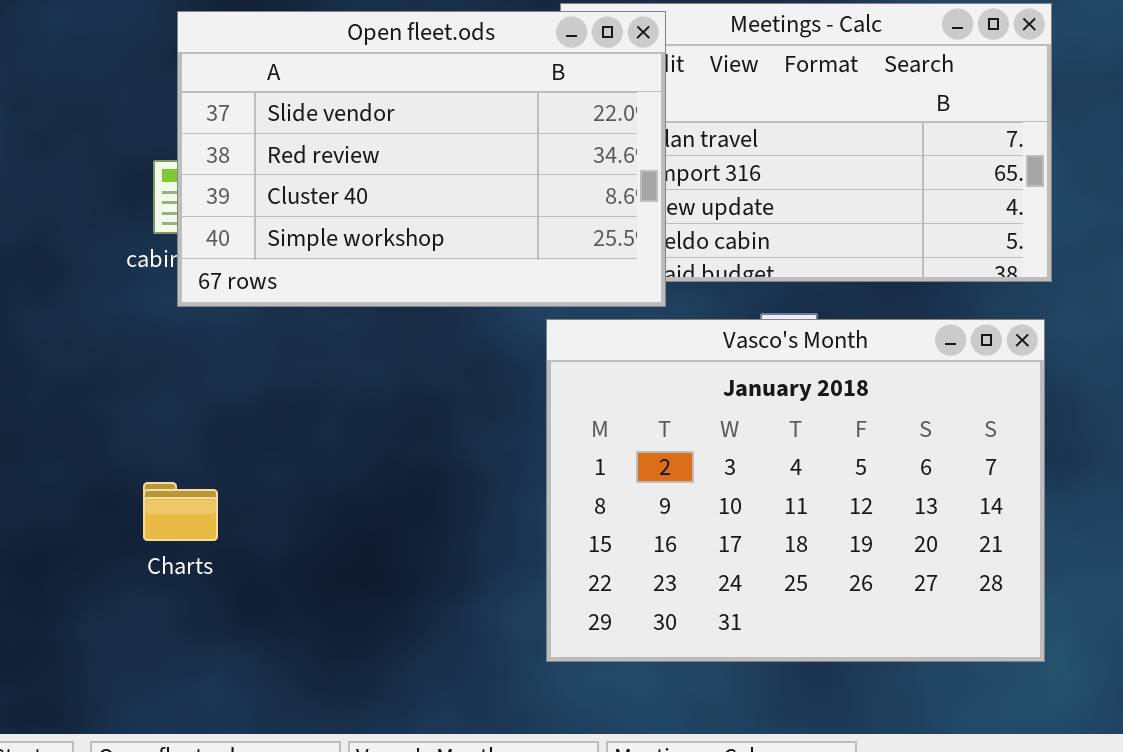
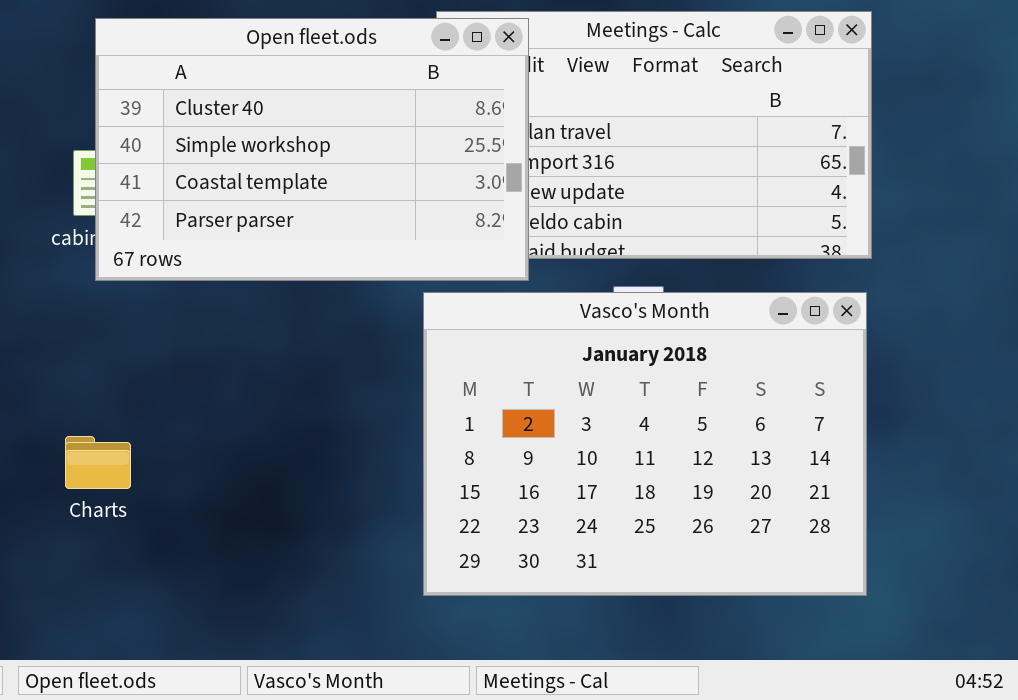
Open fleet.ods: [177,11,666,307] -> [95,18,529,281], scrolled down 2 rows

